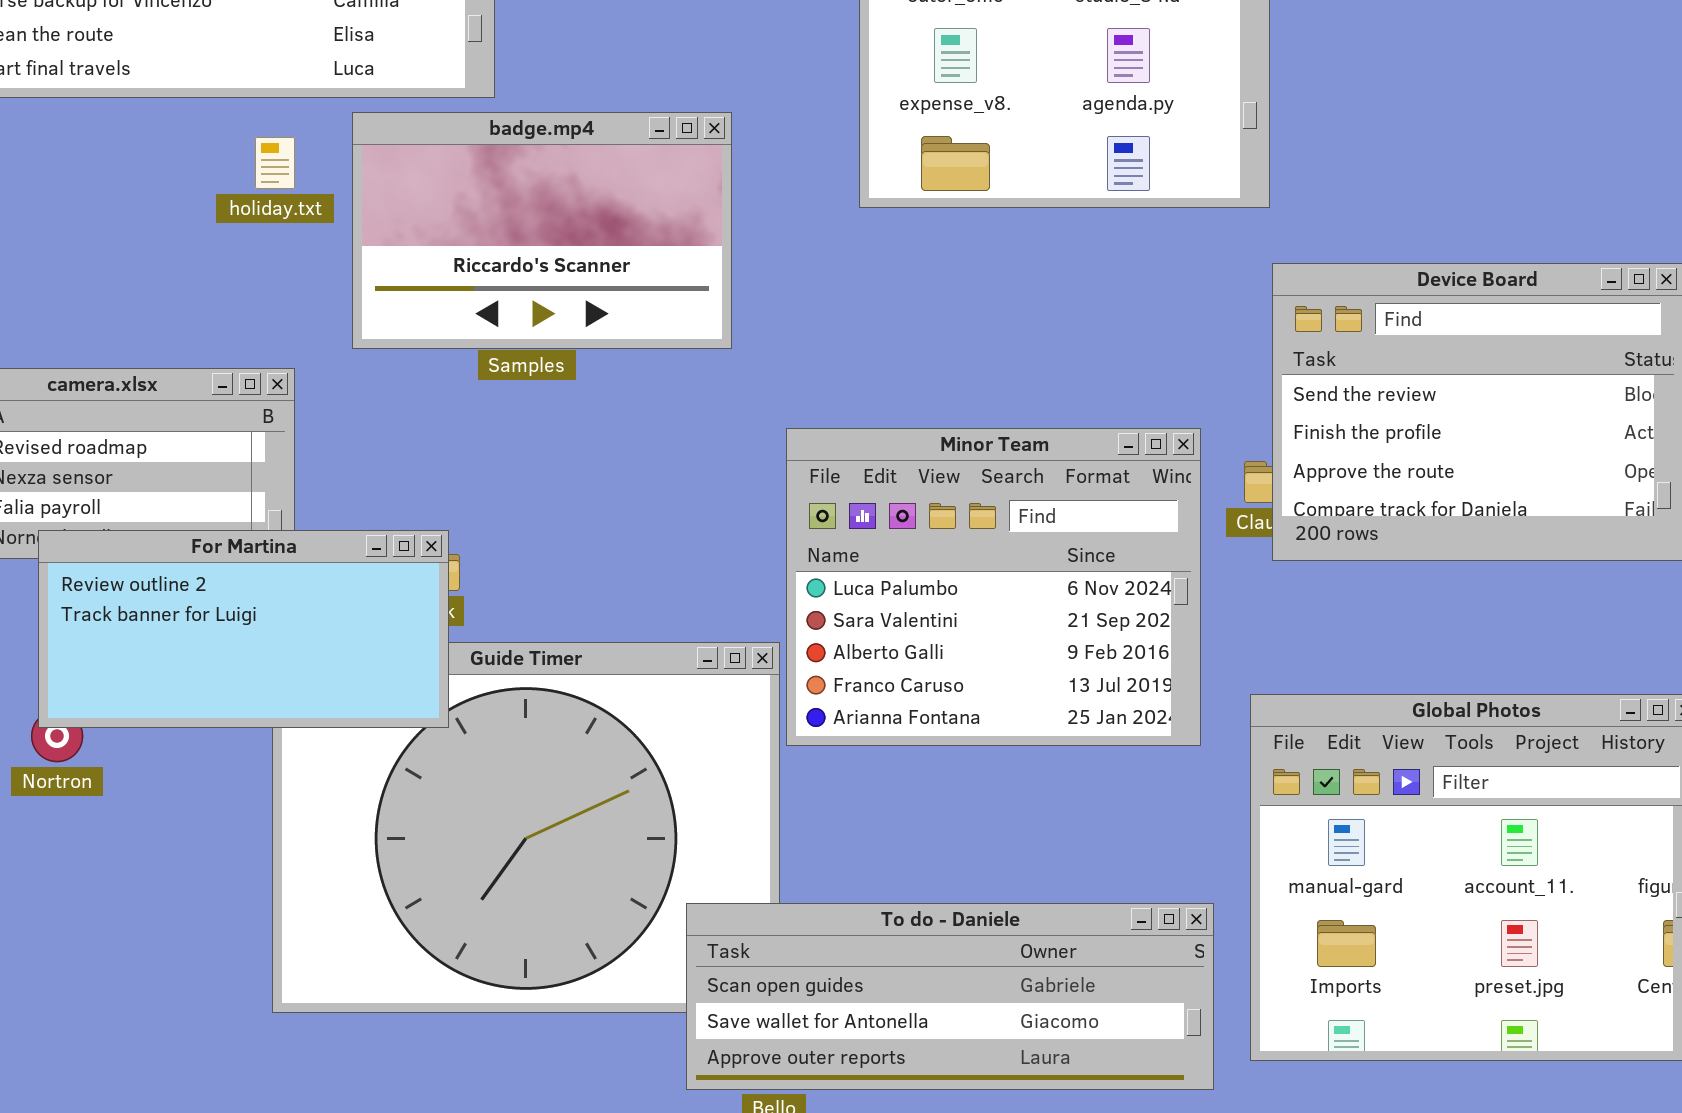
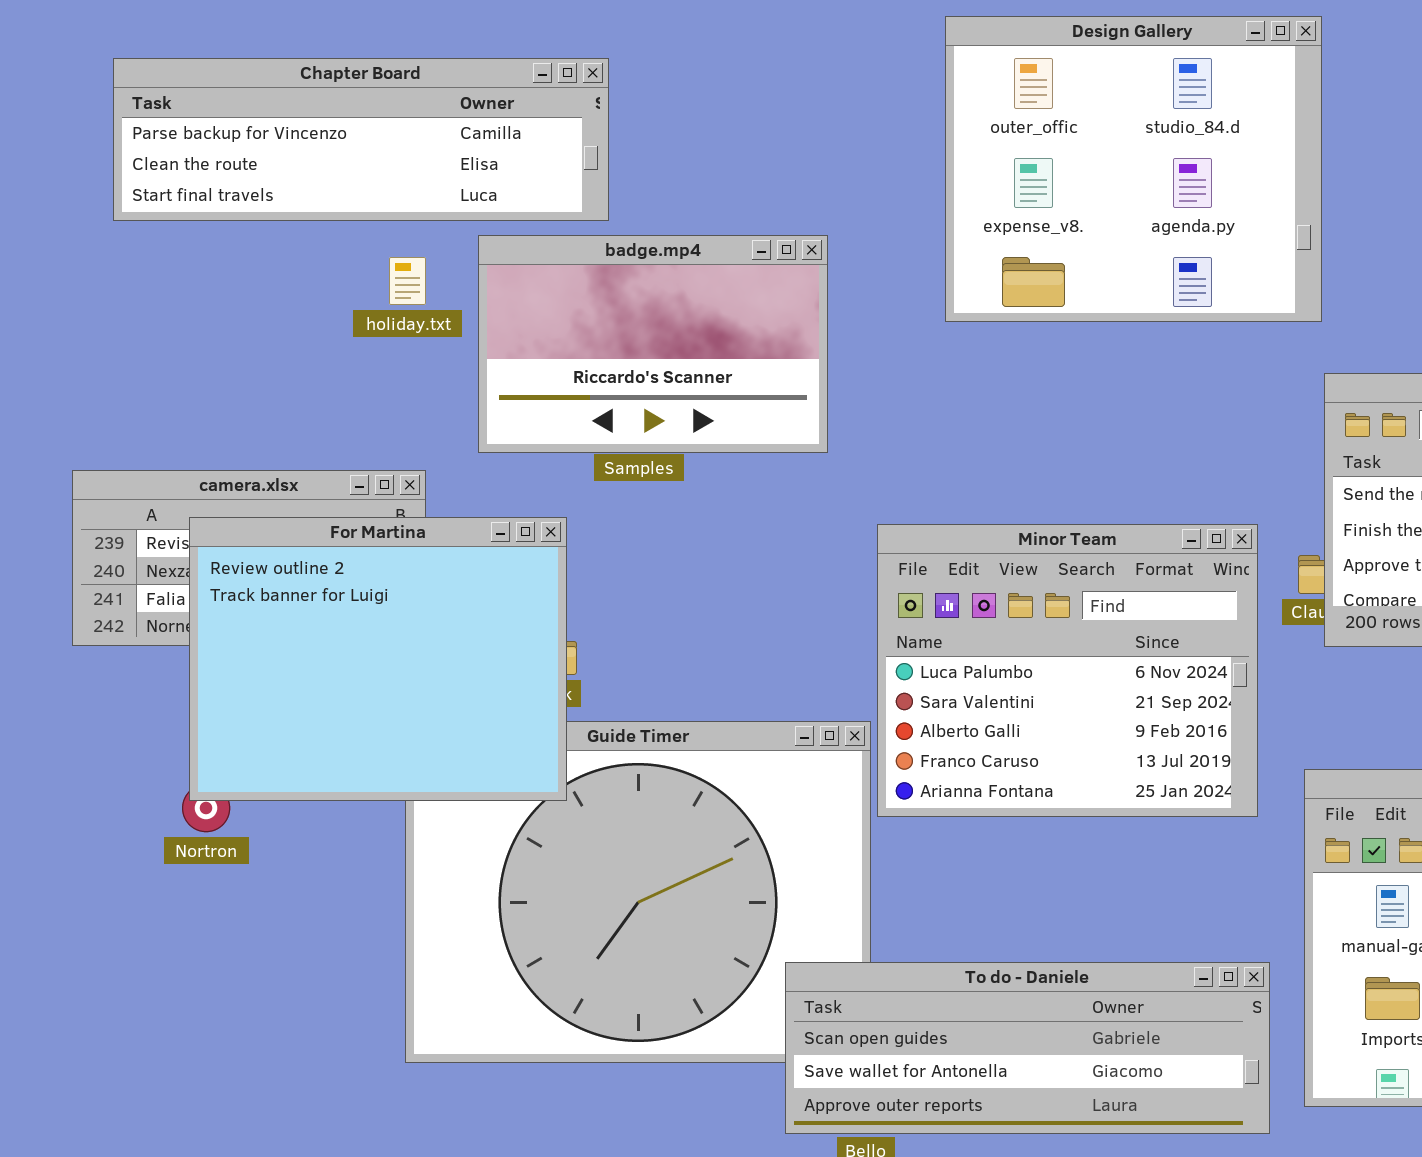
For Martina: [38,530,449,728] -> [189,517,567,801], resized

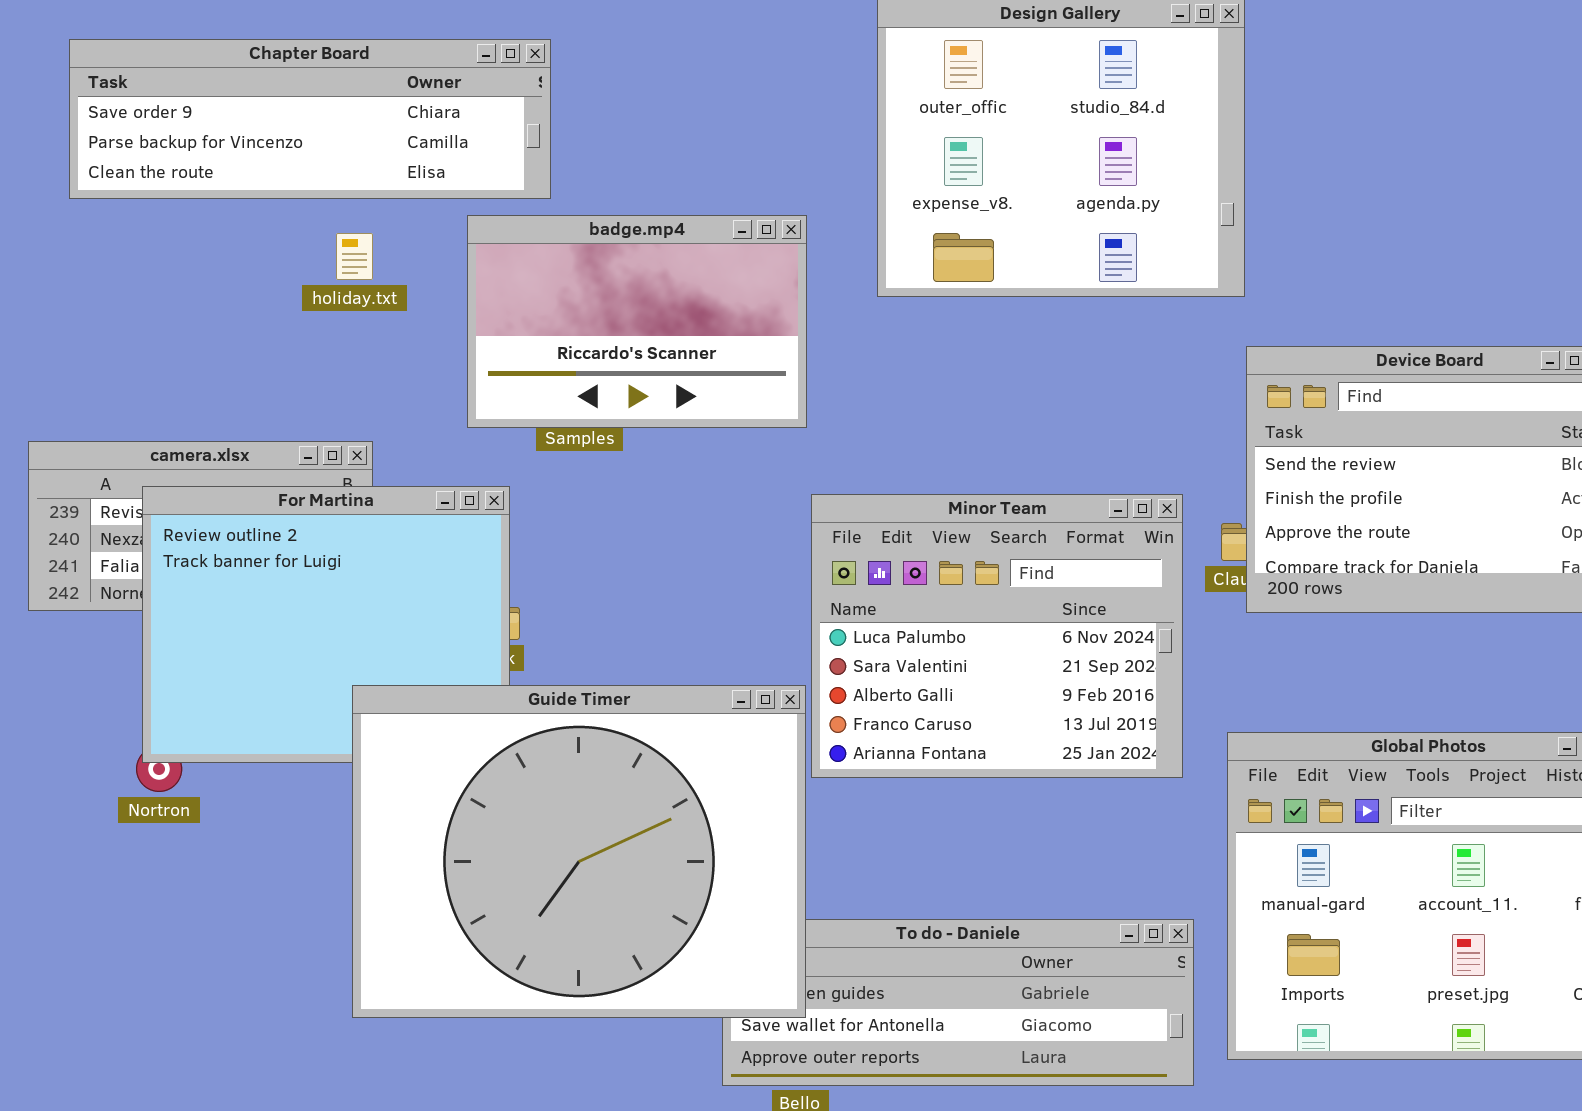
Chapter Board: [113,58,609,221] -> [69,39,551,199], scrolled up 1 row
badge.mp4: [478,235,828,453] -> [467,215,807,428], moved
Guide Timer: [405,721,871,1063] -> [352,685,806,1018], raised

